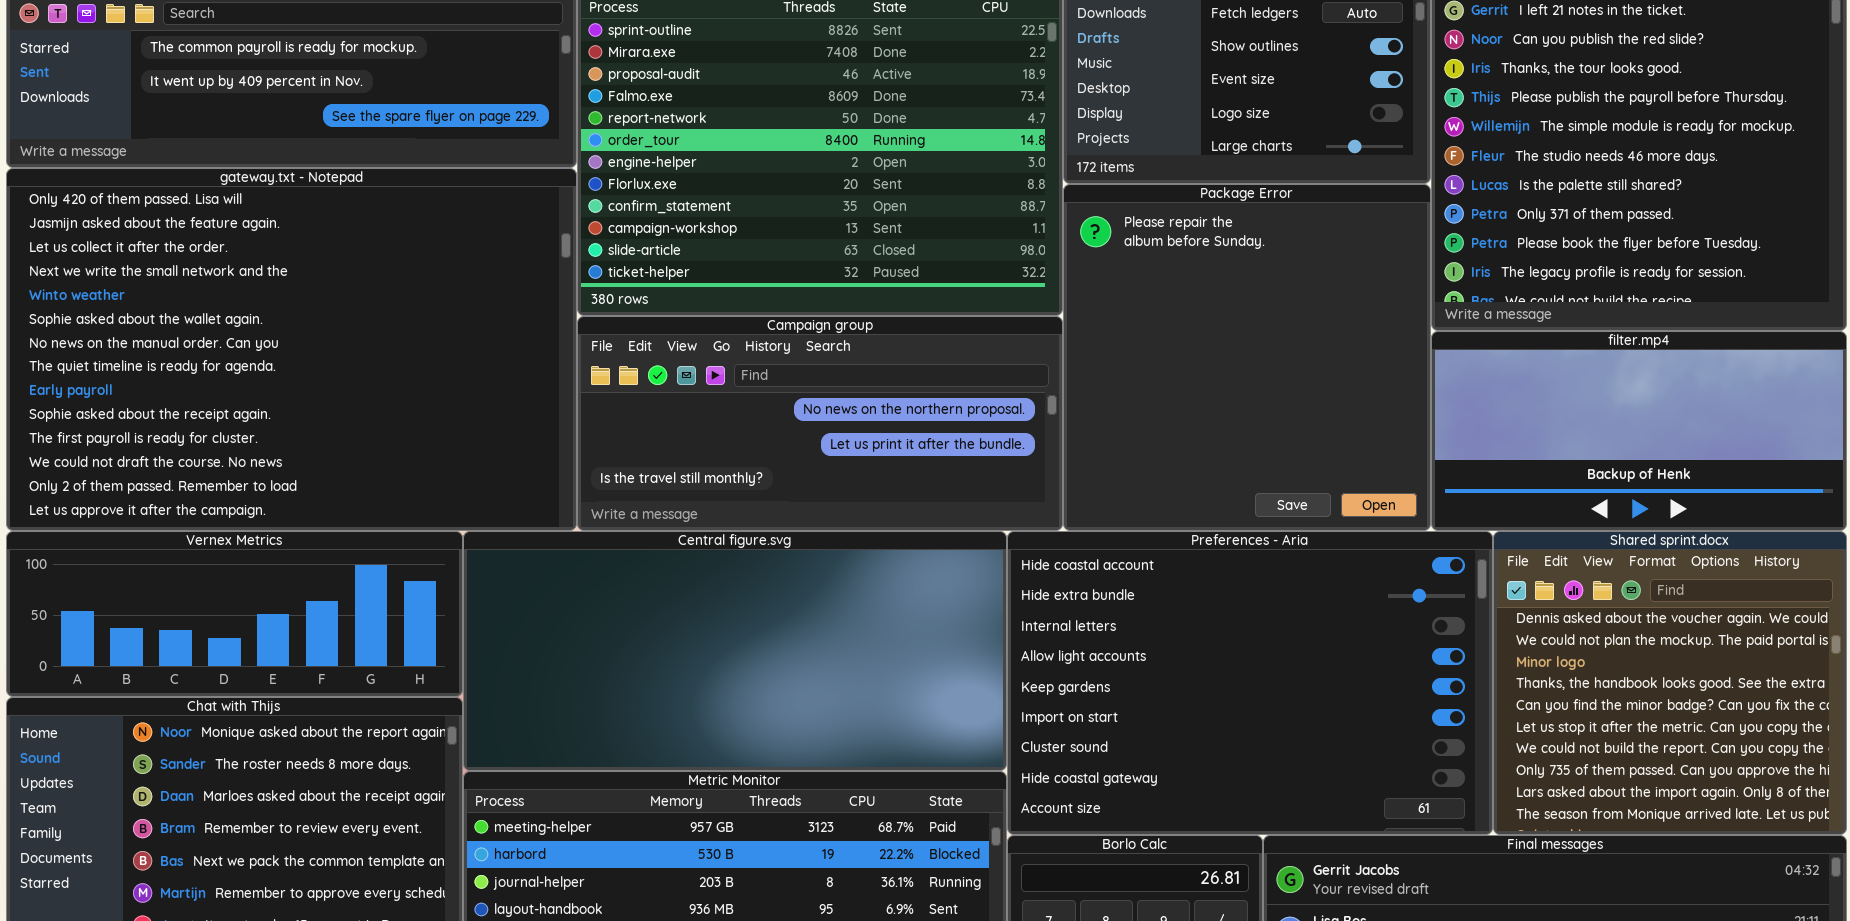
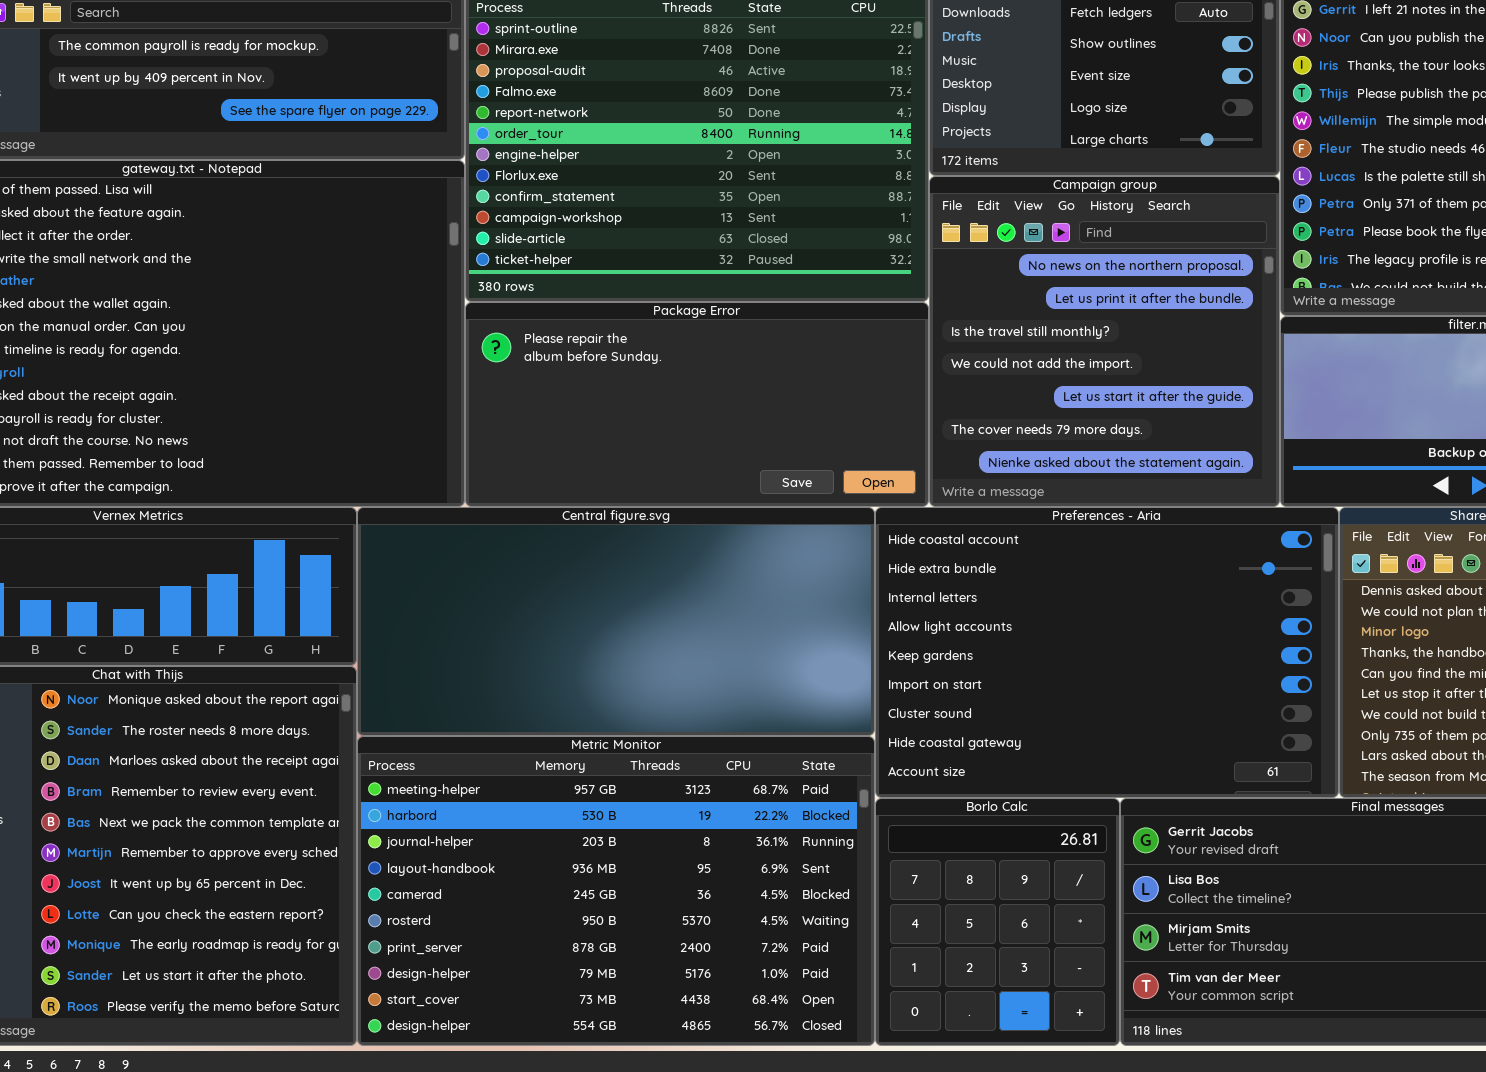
Package Error: [1063,184,1431,531] -> [465,302,929,507], moved, resized
Campaign group: [577,316,1063,531] -> [929,176,1280,507], moved, resized

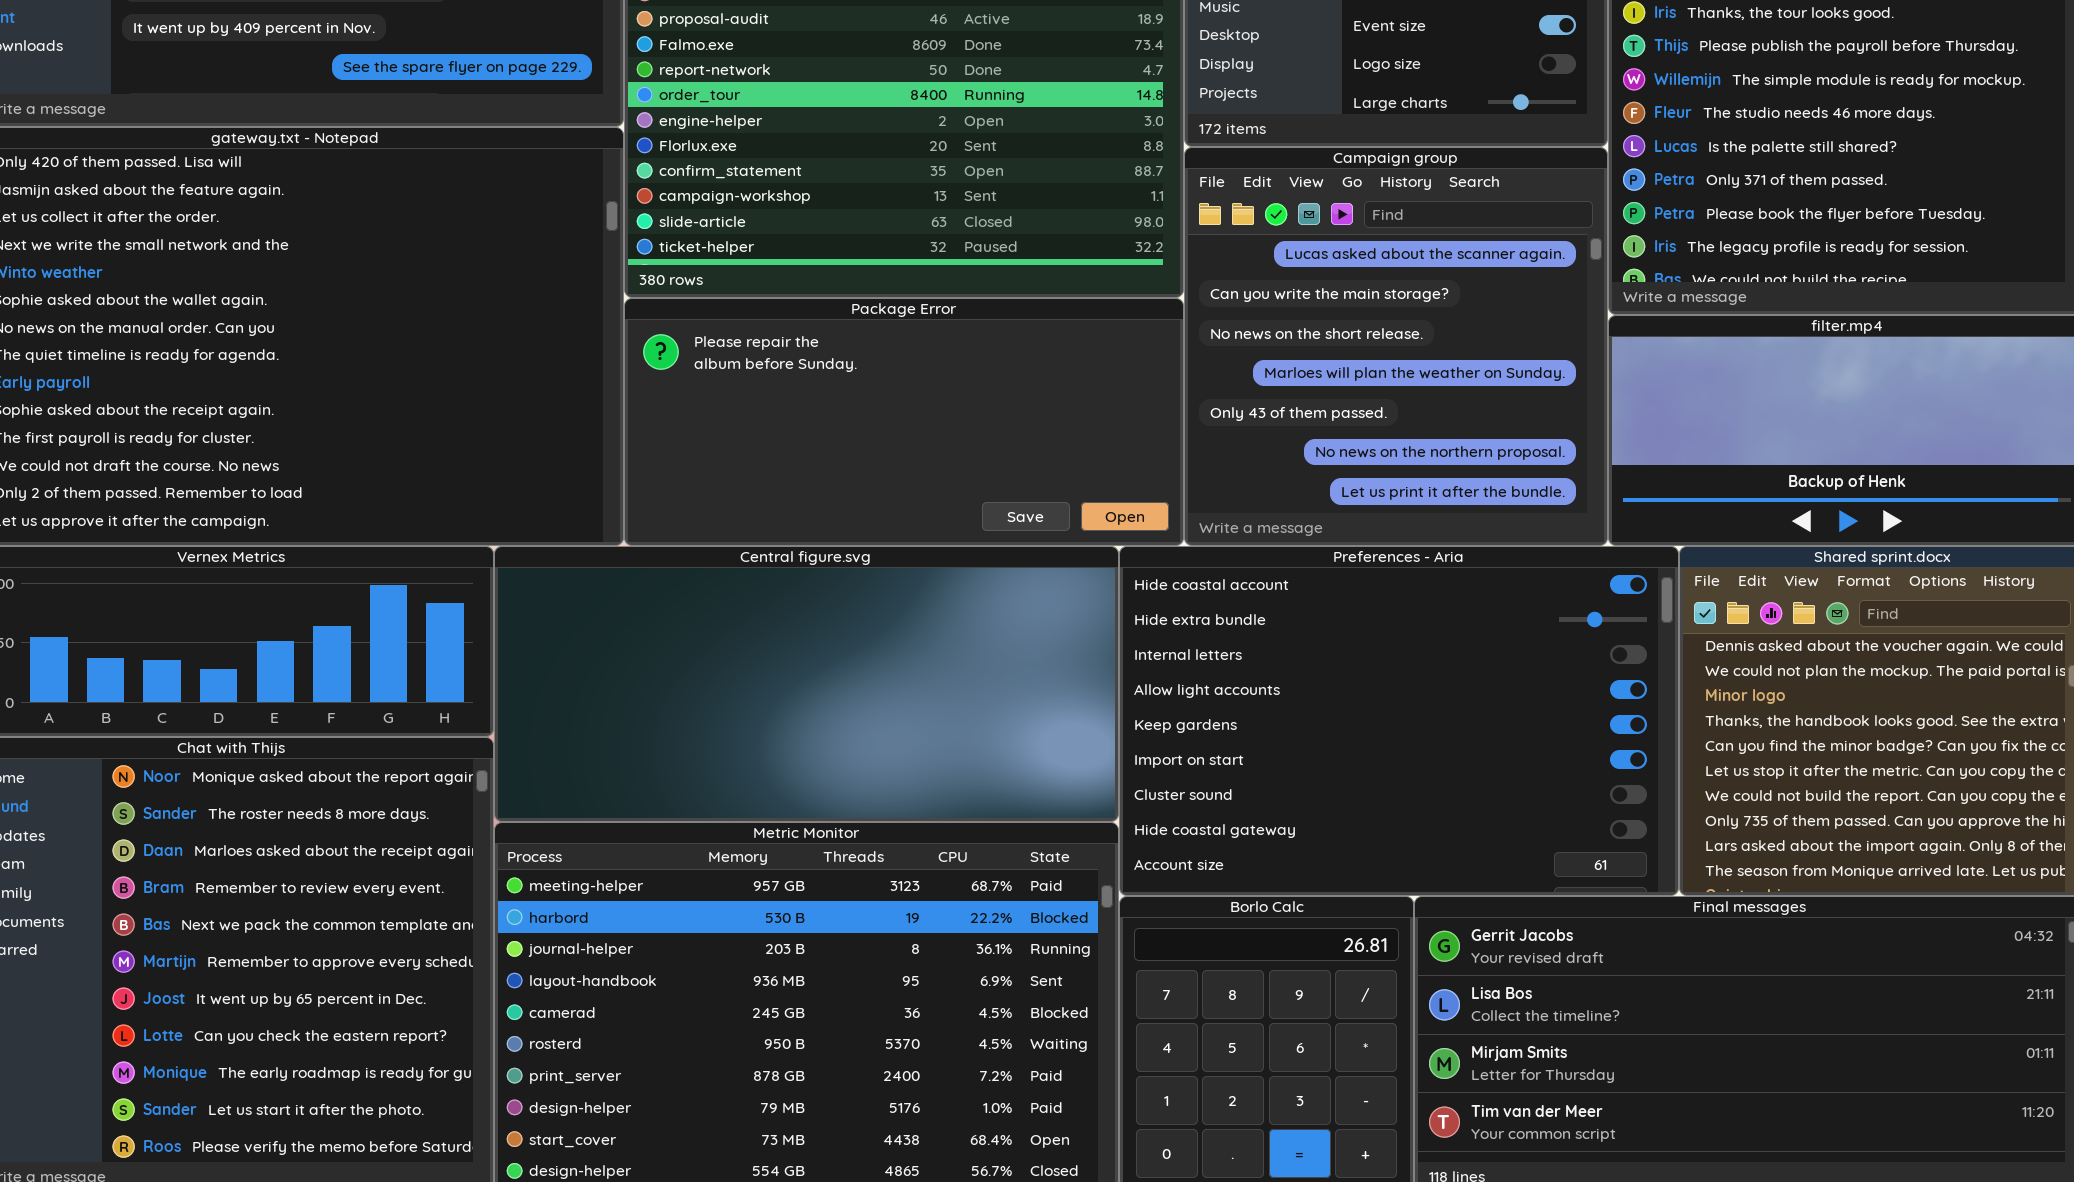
Campaign group: [929,176,1280,507] -> [1184,147,1608,546], scrolled up 5 rows

